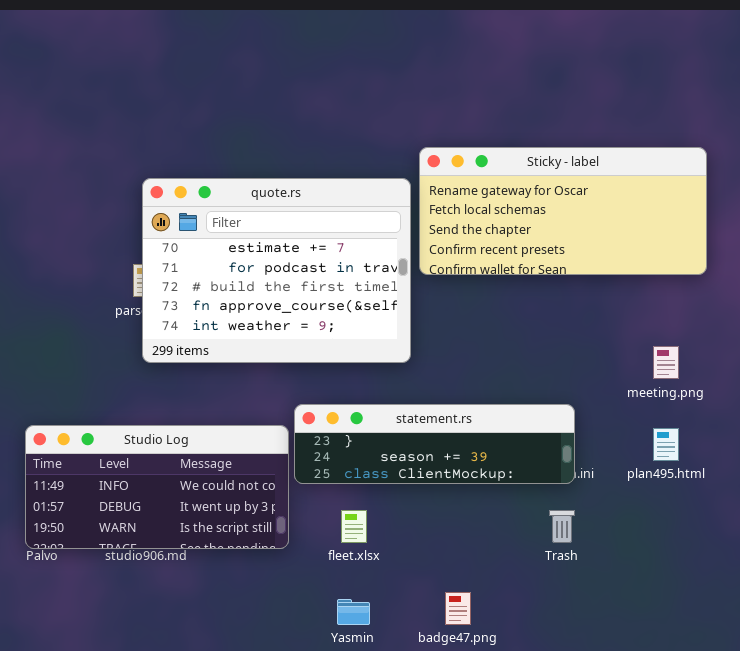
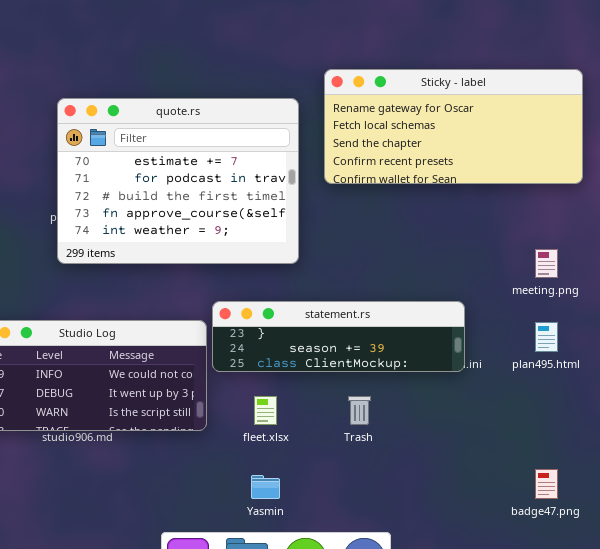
quote.rs: [142,178,411,363] -> [57,98,299,264], moved
Trash: [549,510,575,543] -> [348,396,371,425], moved
badge47.png: [445,592,471,625] -> [535,469,558,499], moved

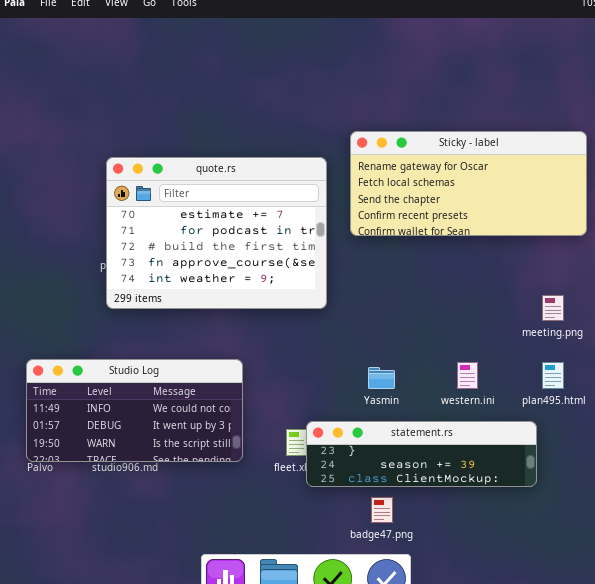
statement.rs: [212,301,465,372] -> [306,421,537,487], moved
badge47.png: [535,469,558,499] -> [371,497,393,523], moved
Yasmin: [251,475,280,499] -> [368,367,395,389], moved

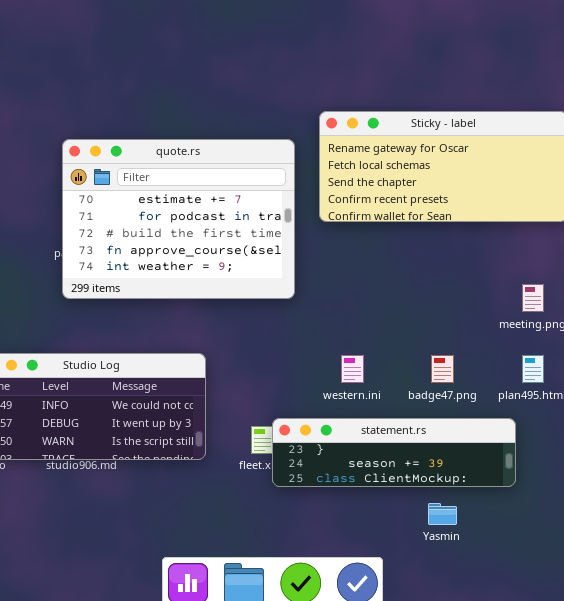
western.ini: [457,362,478,389] -> [341,355,364,383], moved
Yasmin: [368,367,395,389] -> [428,503,457,525], moved
badge47.png: [371,497,393,523] -> [431,355,454,383], moved

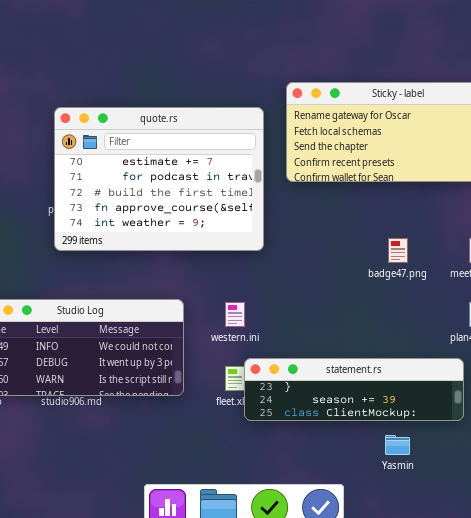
western.ini: [341,355,364,383] -> [225,302,245,327], moved
badge47.png: [431,355,454,383] -> [388,238,408,263], moved

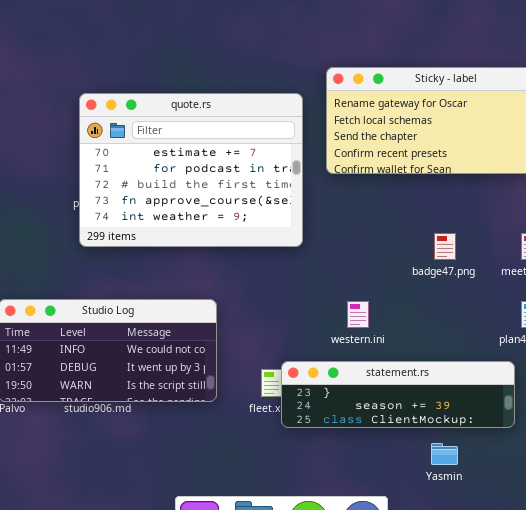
western.ini: [225,302,245,327] -> [347,301,369,328], moved

